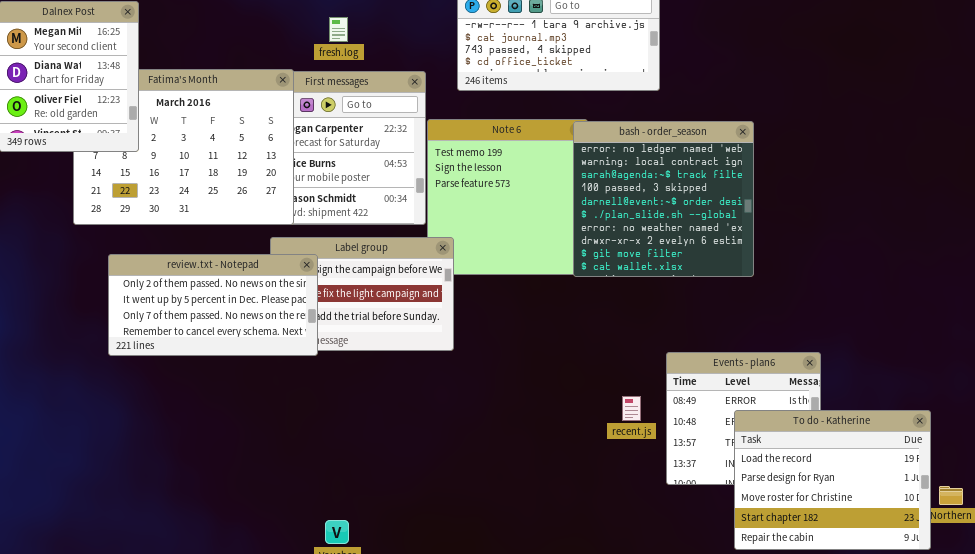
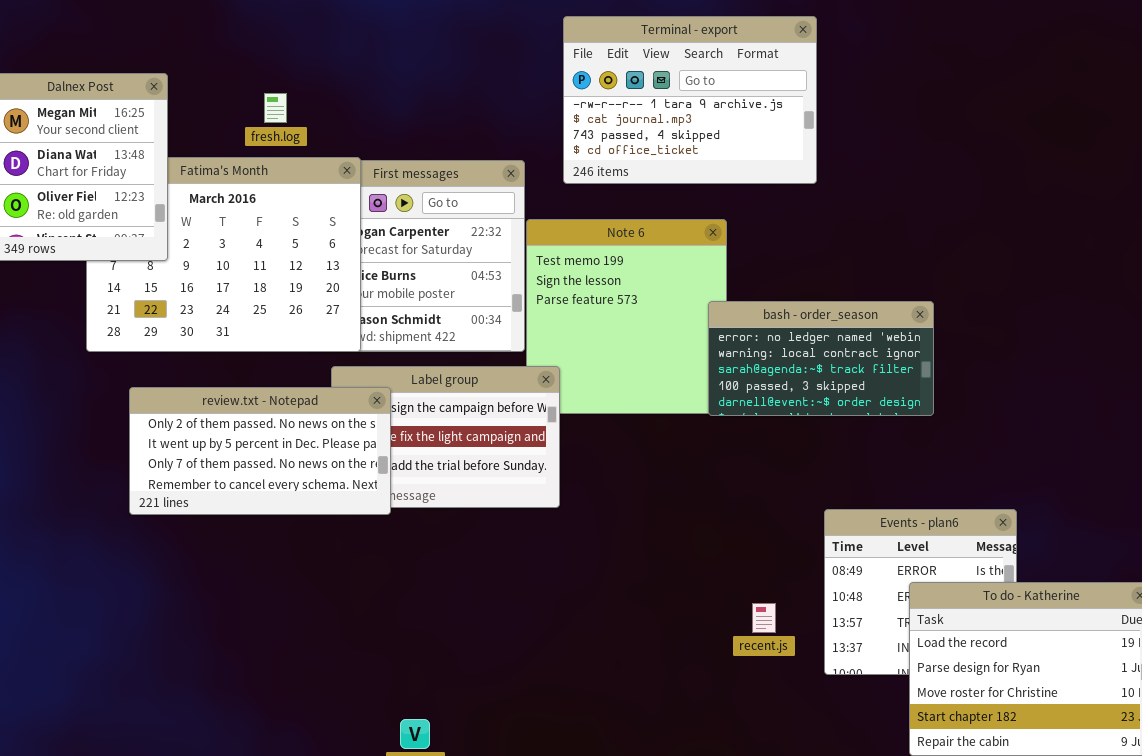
fresh.log: [329,17,348,42] -> [264,93,287,123], moved
bash - order_season: [573,121,754,277] -> [708,301,934,416], resized
recent.js: [622,396,641,421] -> [752,603,776,633], moved

